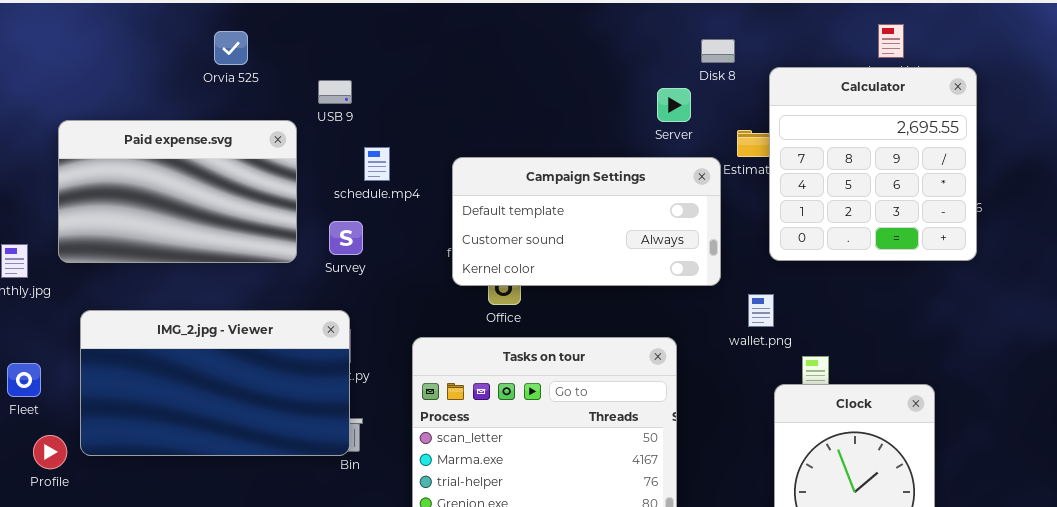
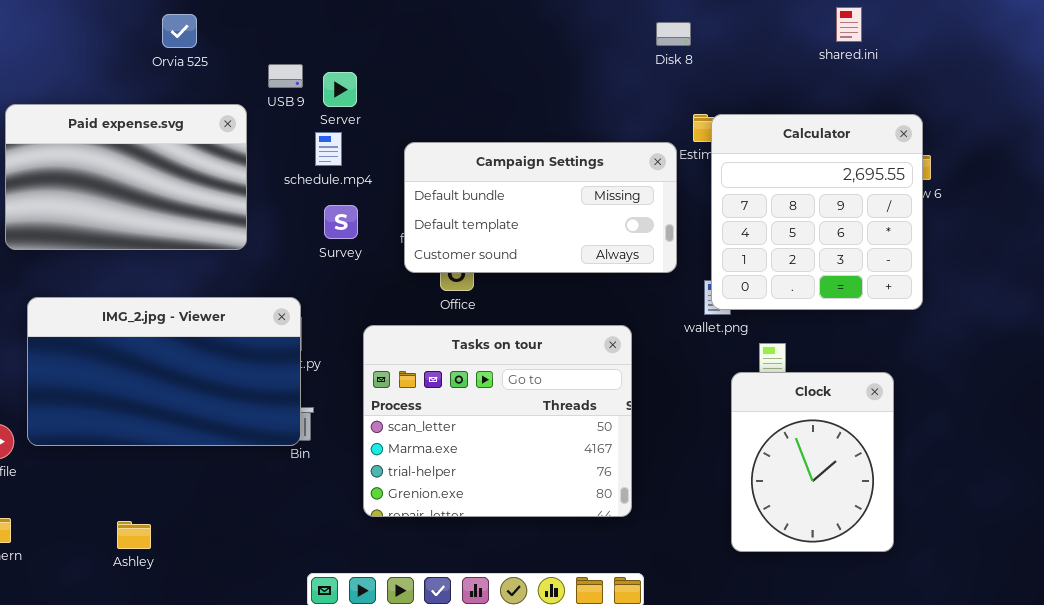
Calculator: [769,67,977,261] -> [711,114,923,310], moved
Server: [657,88,691,122] -> [323,72,357,107], moved
Campaign Settings: [452,157,721,286] -> [404,142,677,273], scrolled up 1 row
Survey: [329,221,363,255] -> [324,205,358,239], moved

